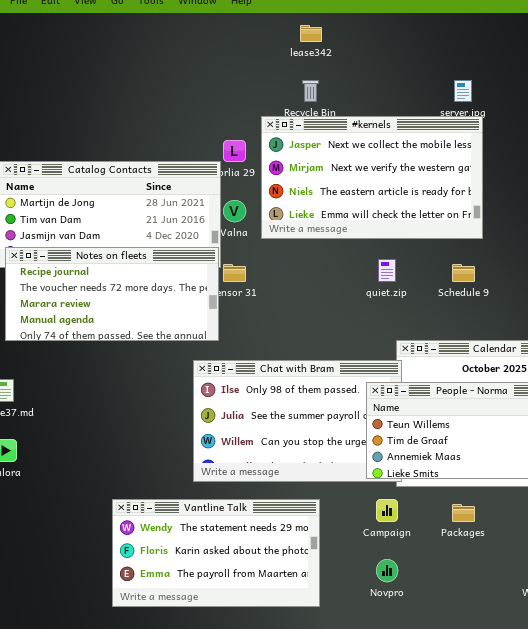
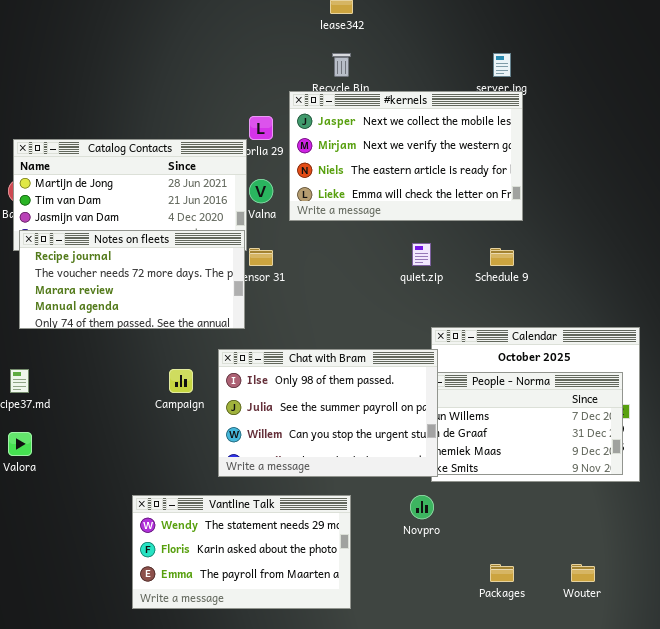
Chat with Bram: [193,360,402,482] -> [218,349,438,477], raised
Campaign: [376,499,398,522] -> [169,369,193,393], moved
Packages: [452,504,475,522] -> [490,564,514,582], moved
Novpro: [376,559,398,582] -> [410,495,434,519], moved

